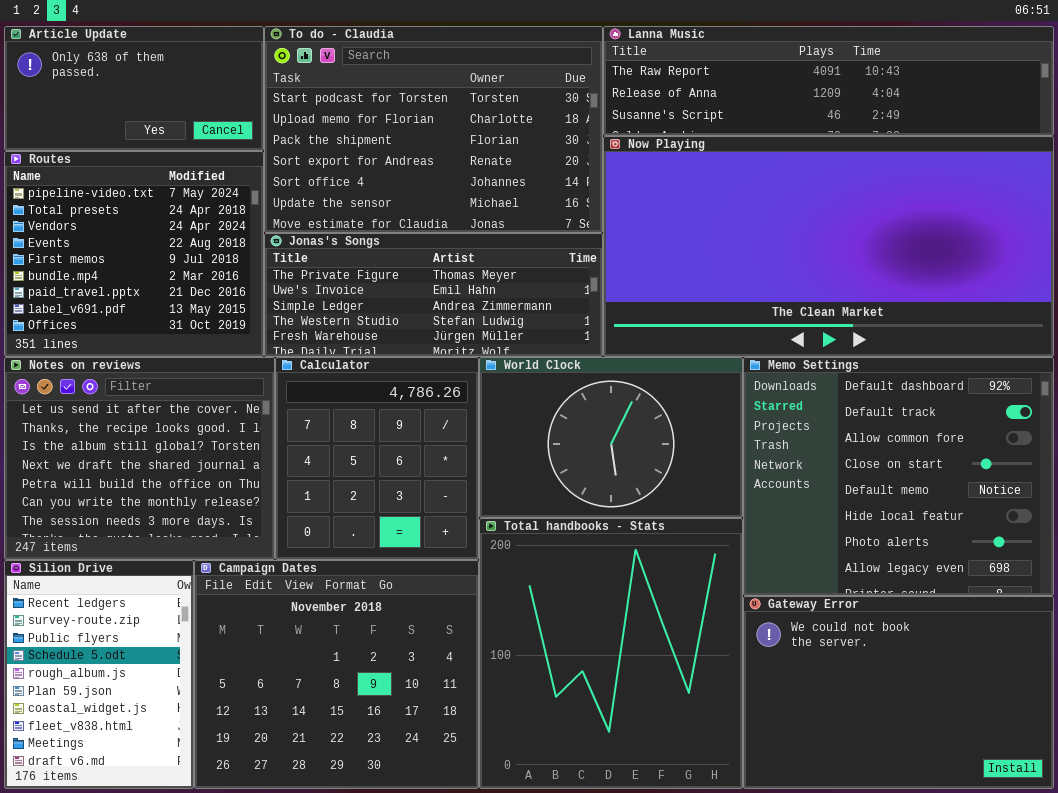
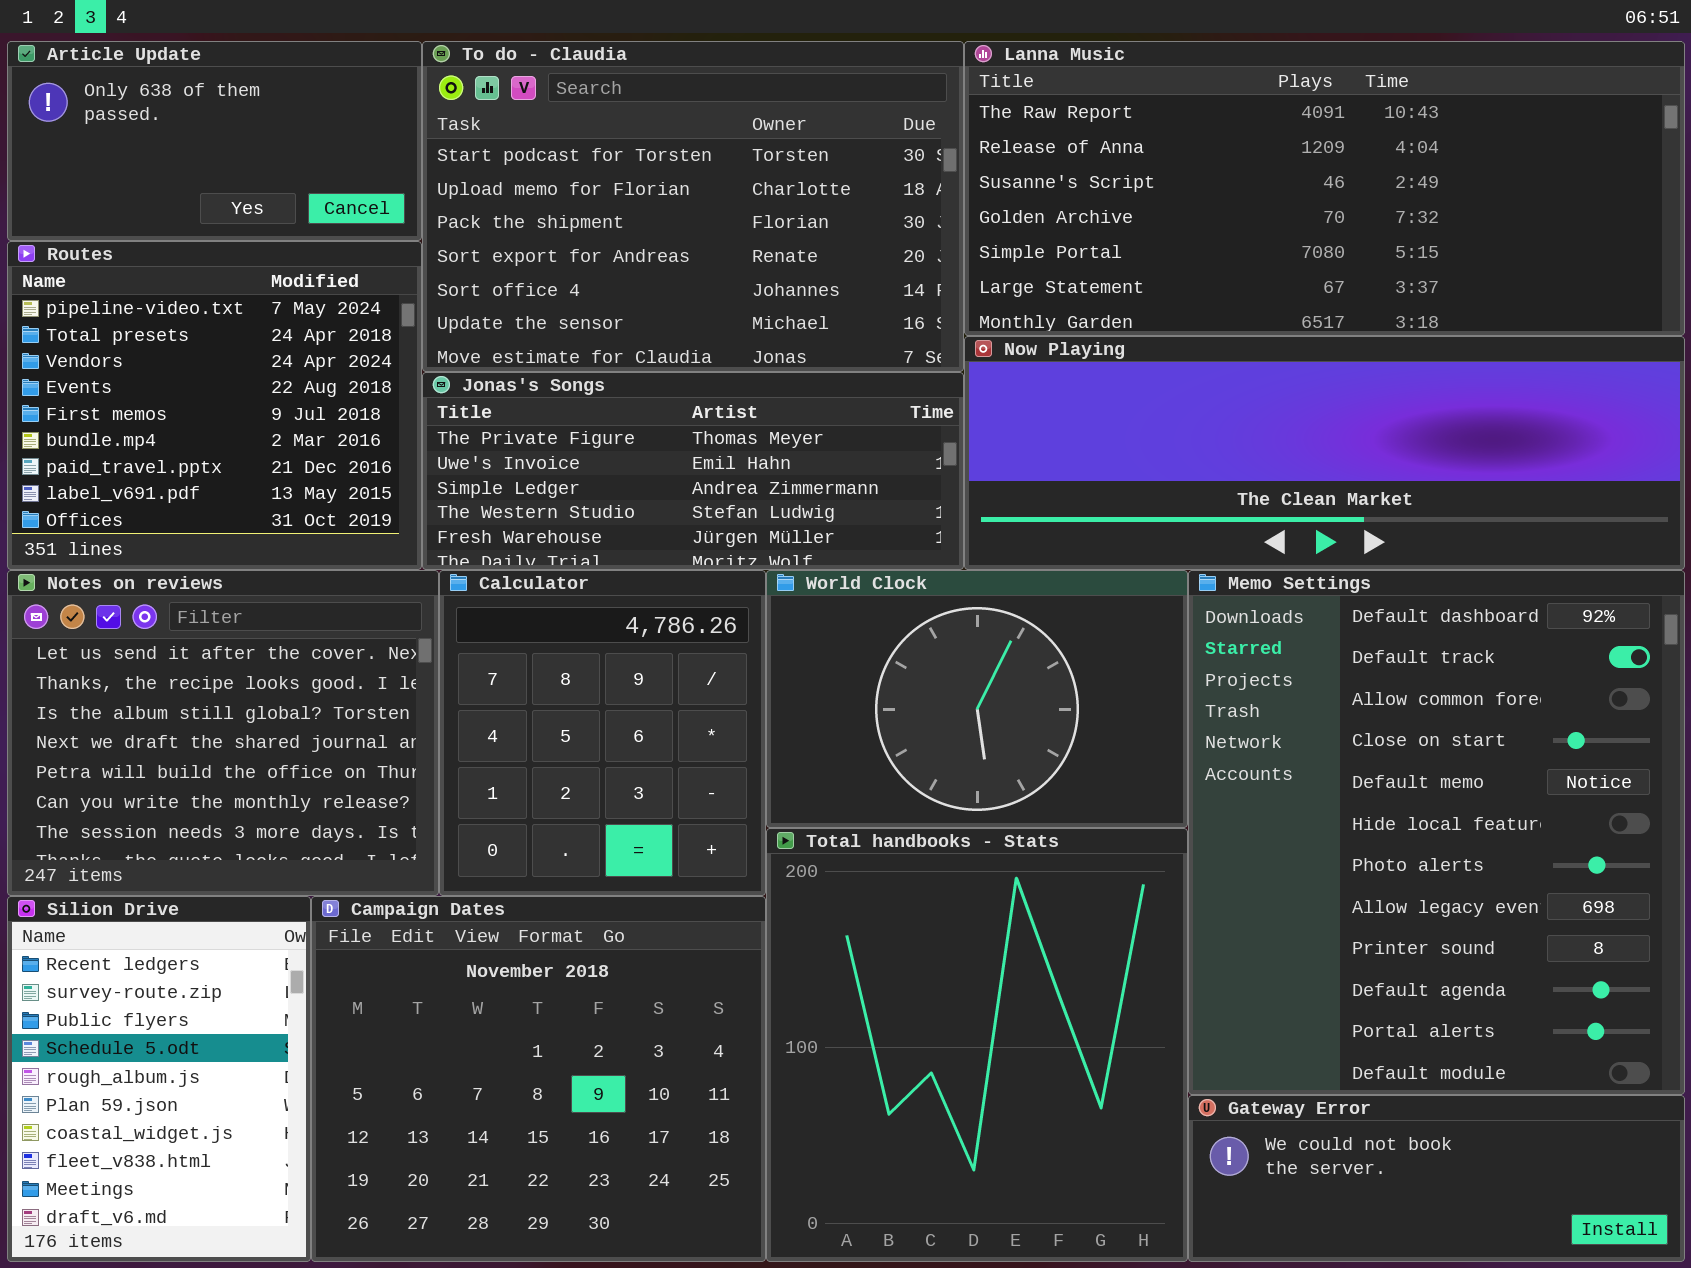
Lanna Music: [603,26,1054,136] -> [964,41,1685,336], resized
Now Playing: [603,136,1054,357] -> [964,336,1685,570], resized
Memo Settings: [743,357,1054,596] -> [1188,570,1685,1095], resized
Gateway Error: [743,596,1054,789] -> [1188,1095,1685,1262], resized

